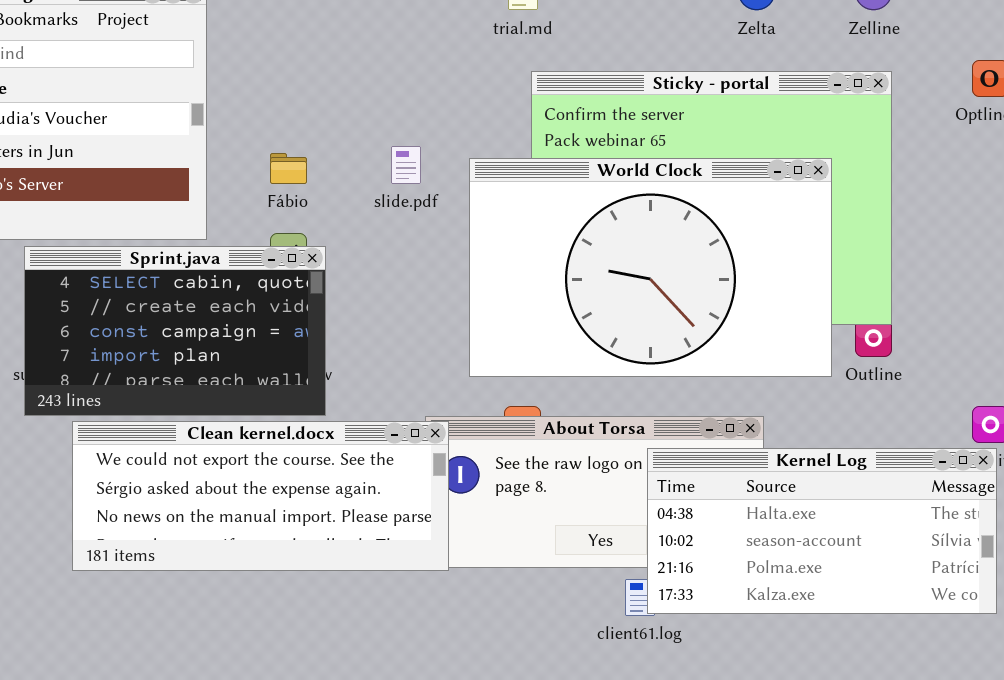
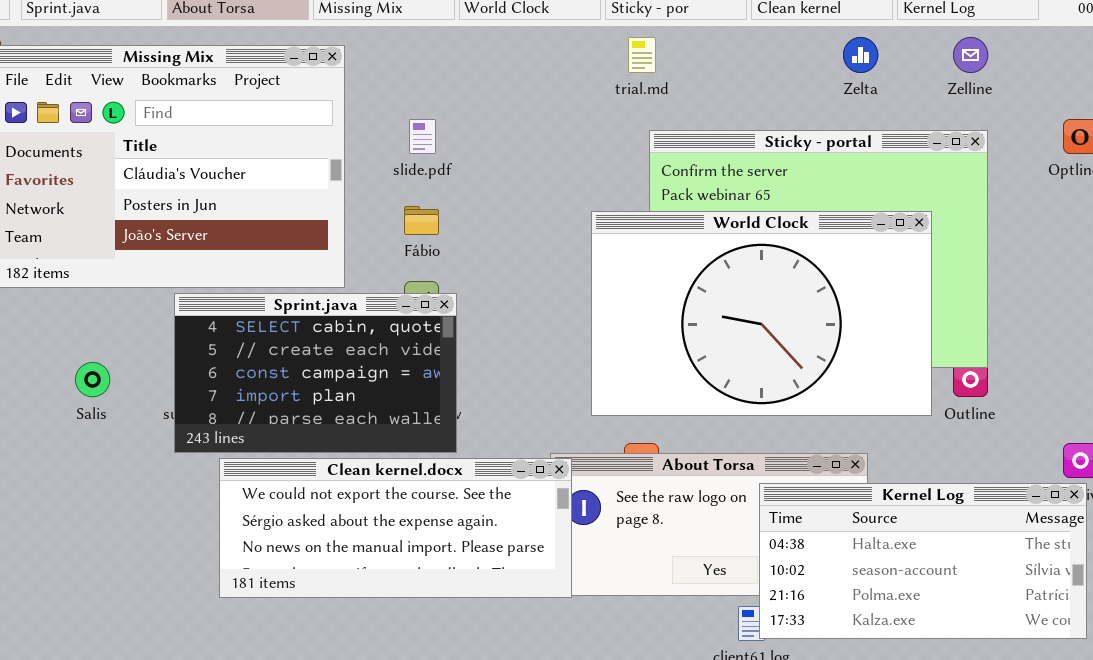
slide.pdf: [391,146,421,184] -> [409,119,436,154], moved

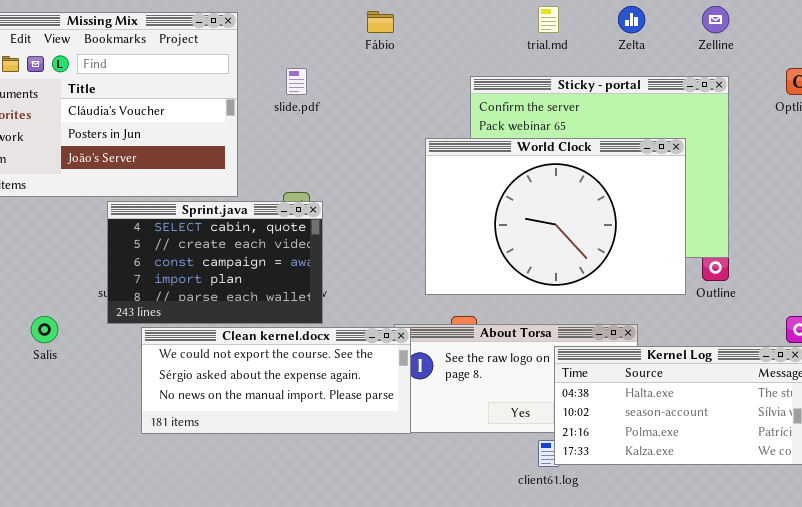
trial.md: [628,37,656,73] -> [538,6,559,33], moved
Fábio: [404,206,439,235] -> [367,11,394,33], moved
Salis: [75,362,110,397] -> [31,316,58,343], moved

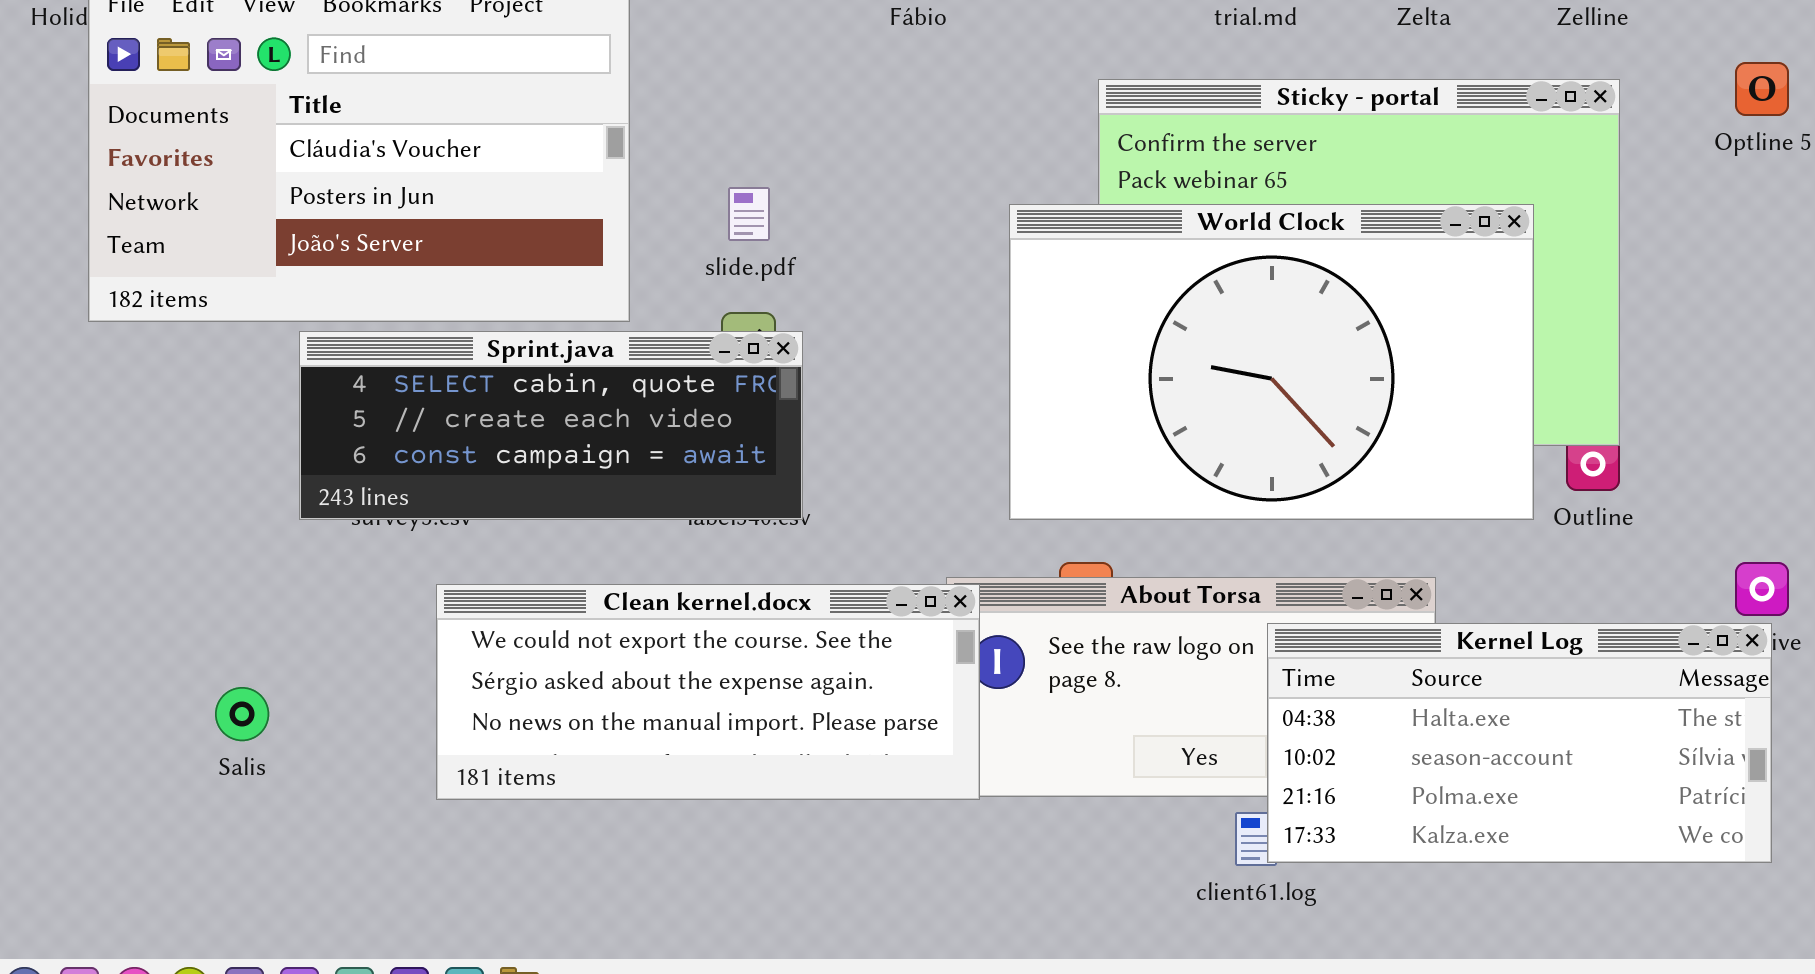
slide.pdf: [286,68,307,95] -> [728,187,770,241], moved
Sprint.java: [107,201,323,324] -> [299,331,803,520], resized
Salis: [31,316,58,343] -> [215,687,269,741], moved

